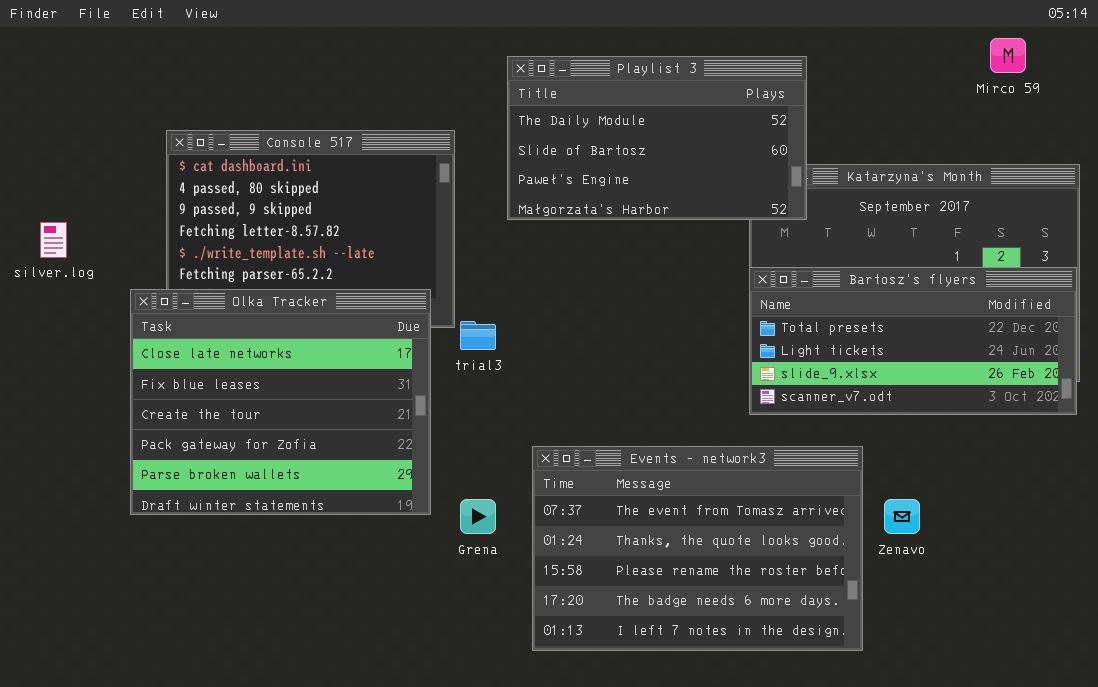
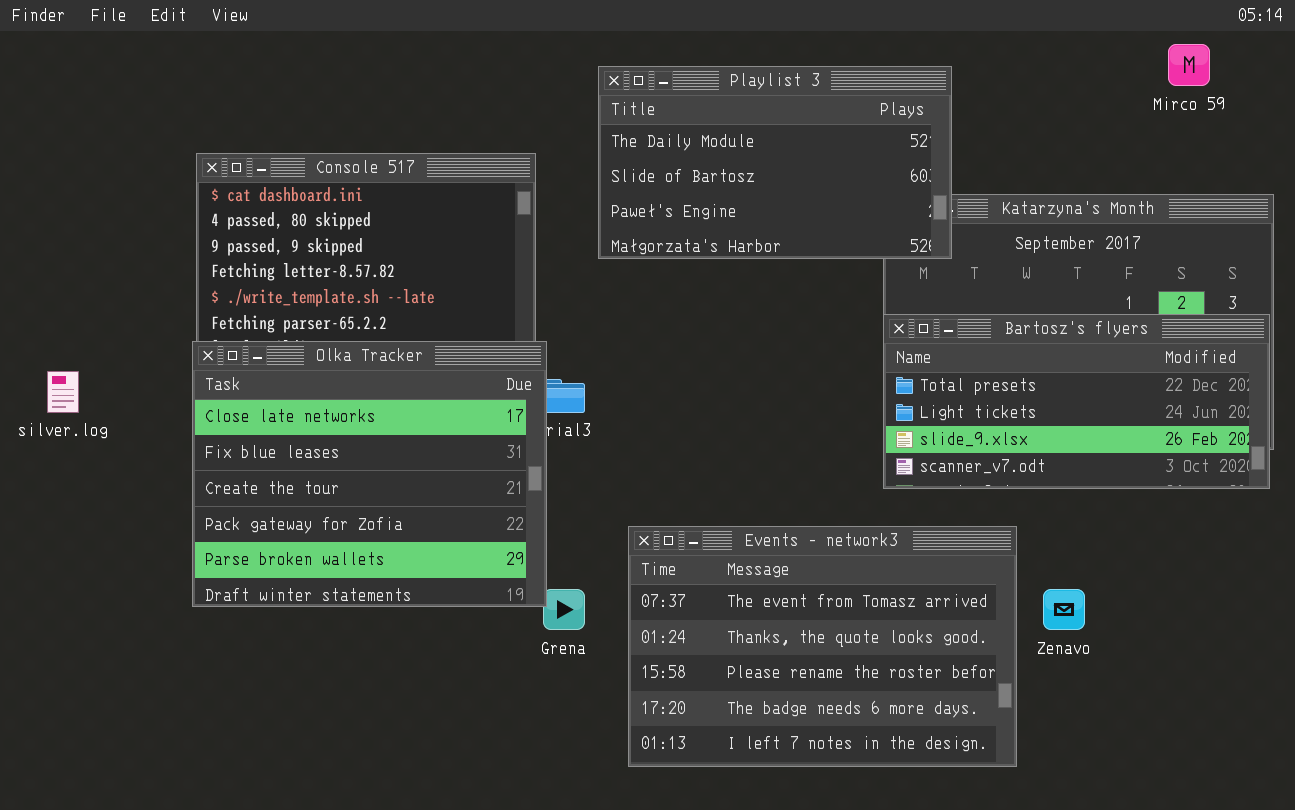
silver.log: [40,222,67,258] -> [47,371,79,413], moved
Olka Tracker: [130,289,431,515] -> [192,341,547,607], moved

